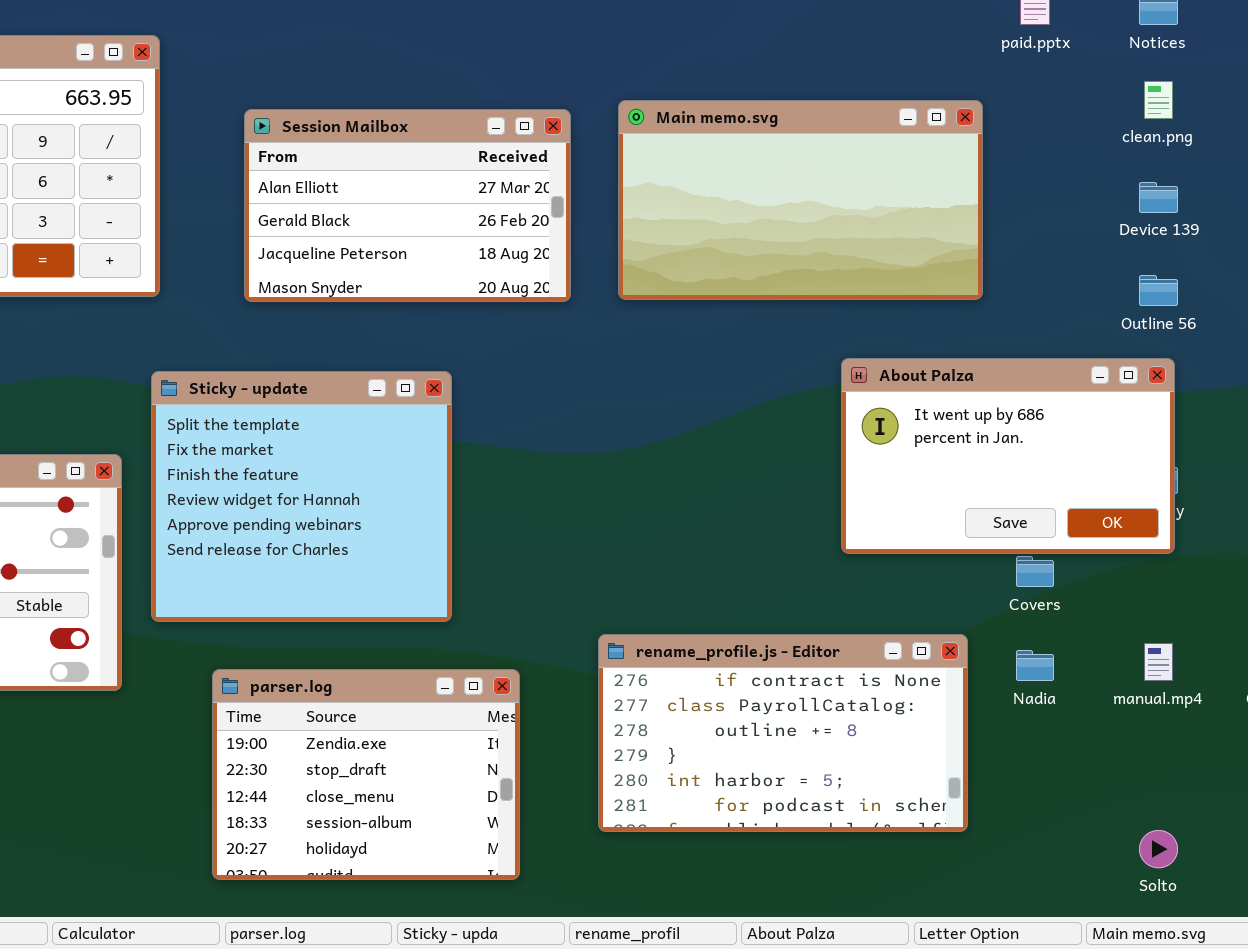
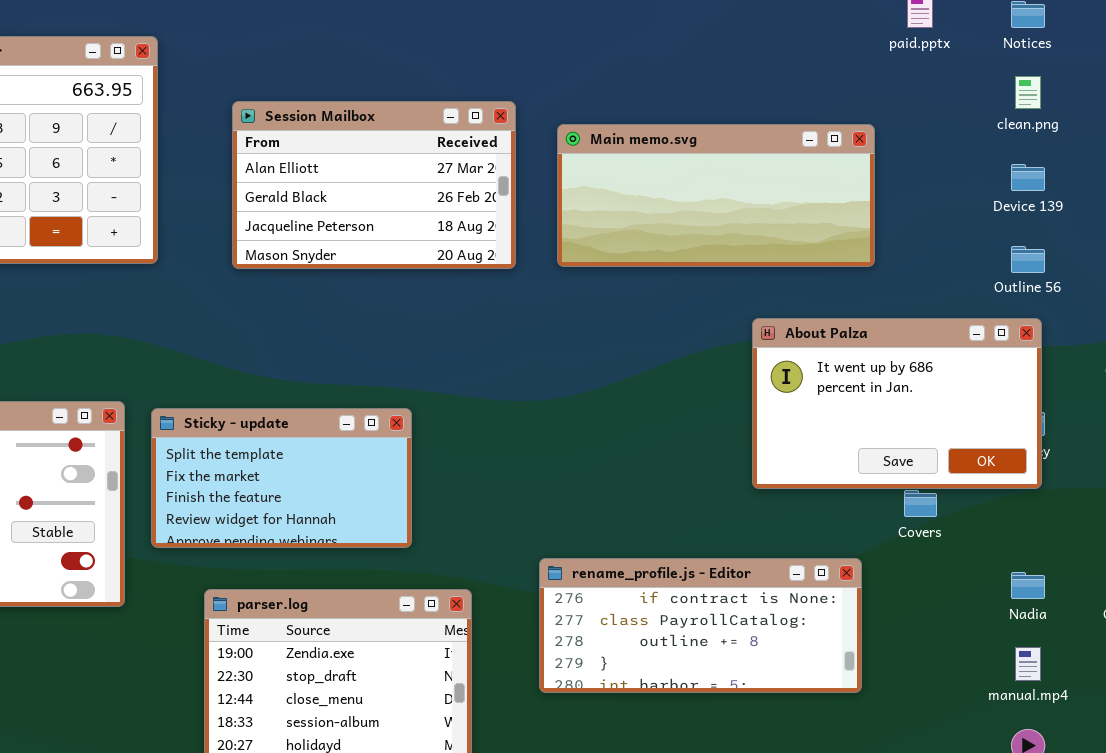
Main memo.svg: [618,100,983,300] -> [557,124,875,267], resized
Sticky - update: [151,371,452,622] -> [151,408,412,548], resized
rename_profile.js - Editor: [598,634,968,832] -> [539,558,862,693], resized
manual.mp4: [1144,643,1173,681] -> [1015,647,1041,681], moved
Nadia: [1016,650,1054,681] -> [1011,572,1045,599], moved

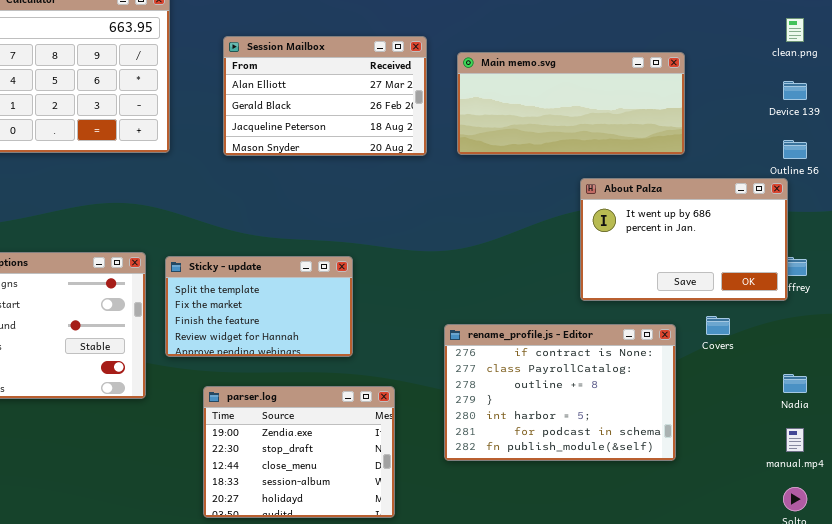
About Palza: [752,318,1042,489] -> [580,178,788,301], moved
rename_profile.js - Editor: [539,558,862,693] -> [444,324,676,461], resized

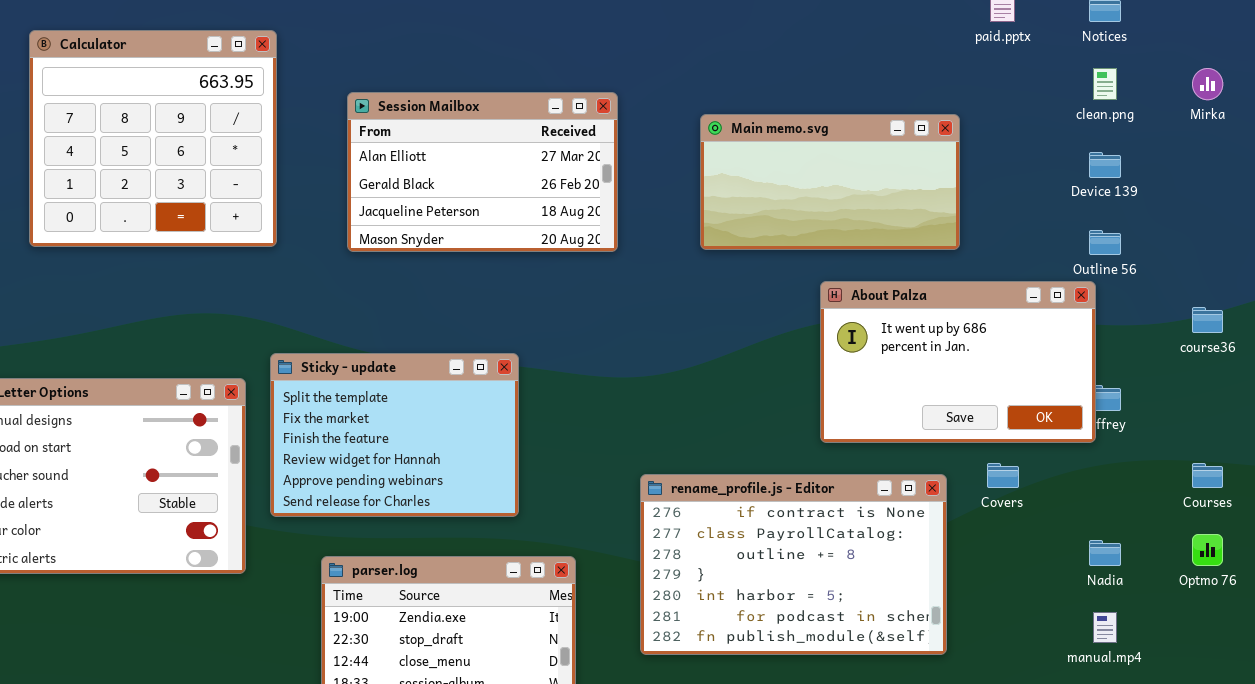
Main memo.svg: [457,52,685,155] -> [700,114,960,250], resized
Sticky - update: [165,256,353,357] -> [270,353,519,517], resized

